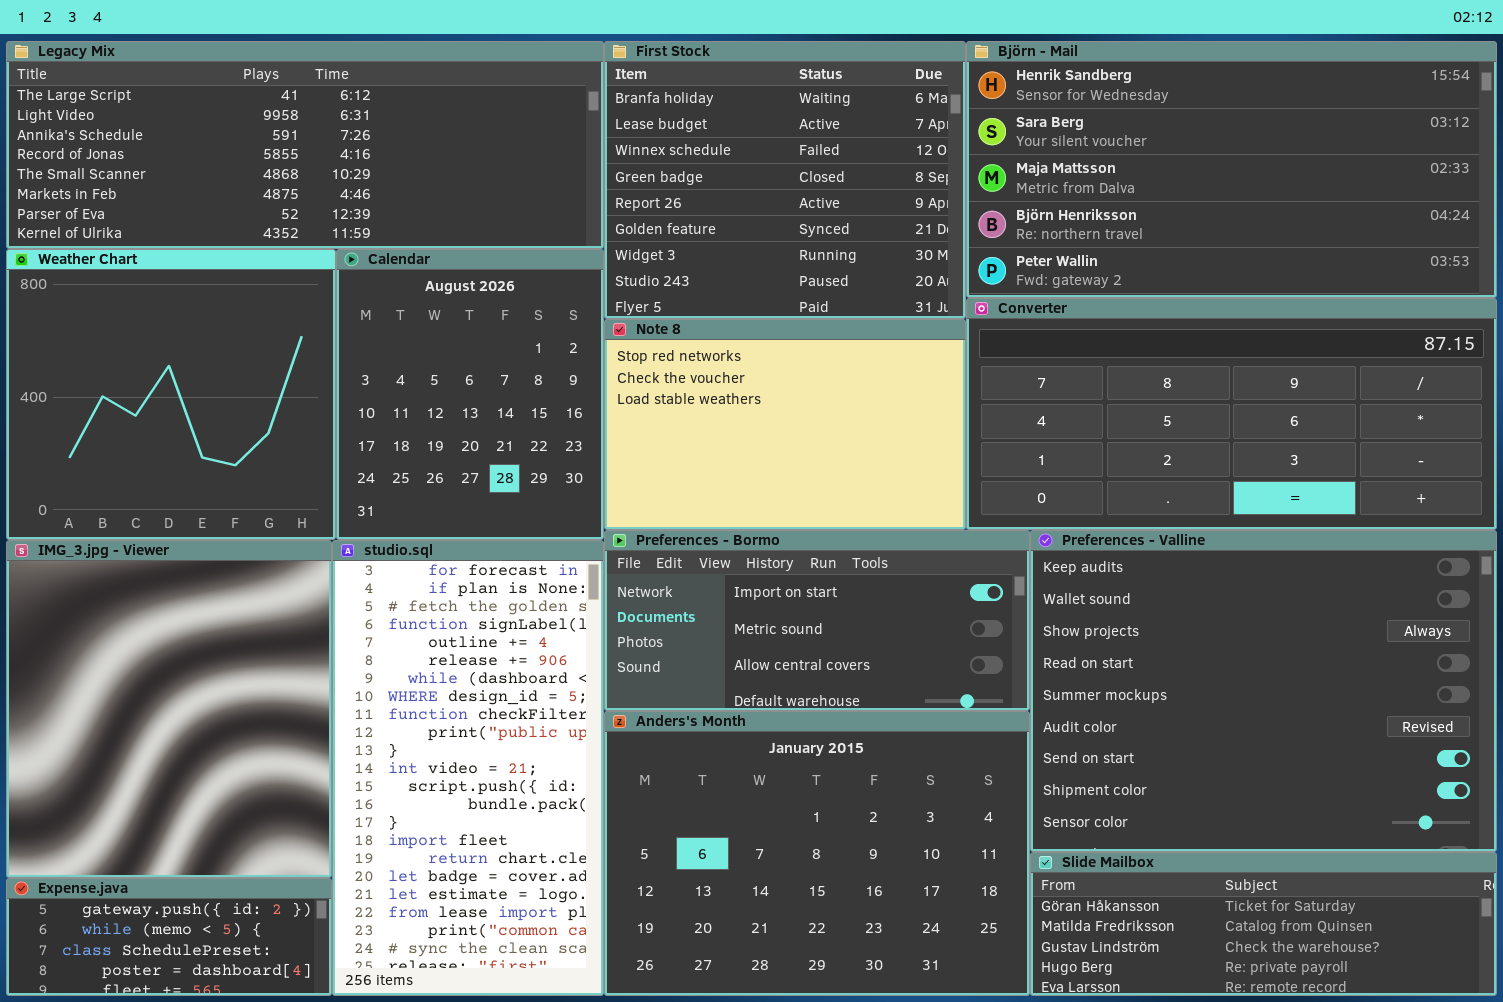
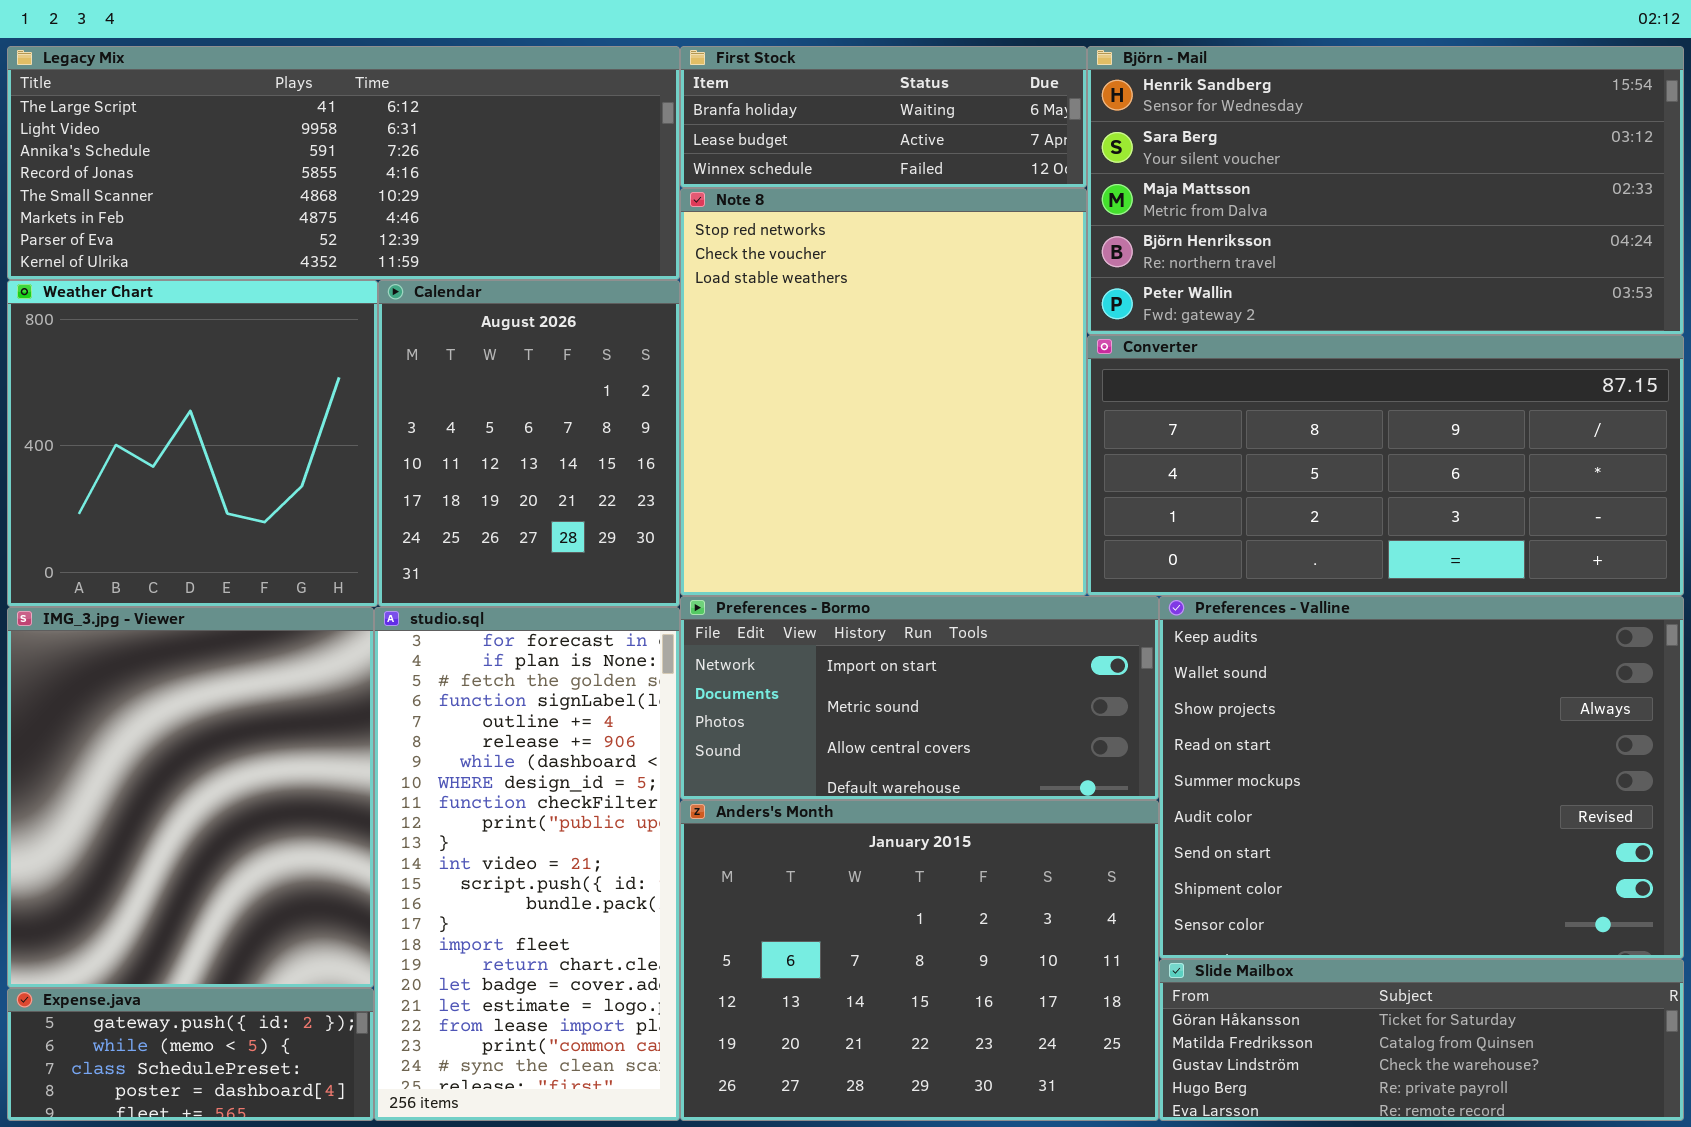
First Stock: [604,41,966,319] -> [680,46,1087,188], resized
Note 8: [604,319,966,530] -> [680,188,1087,596], resized

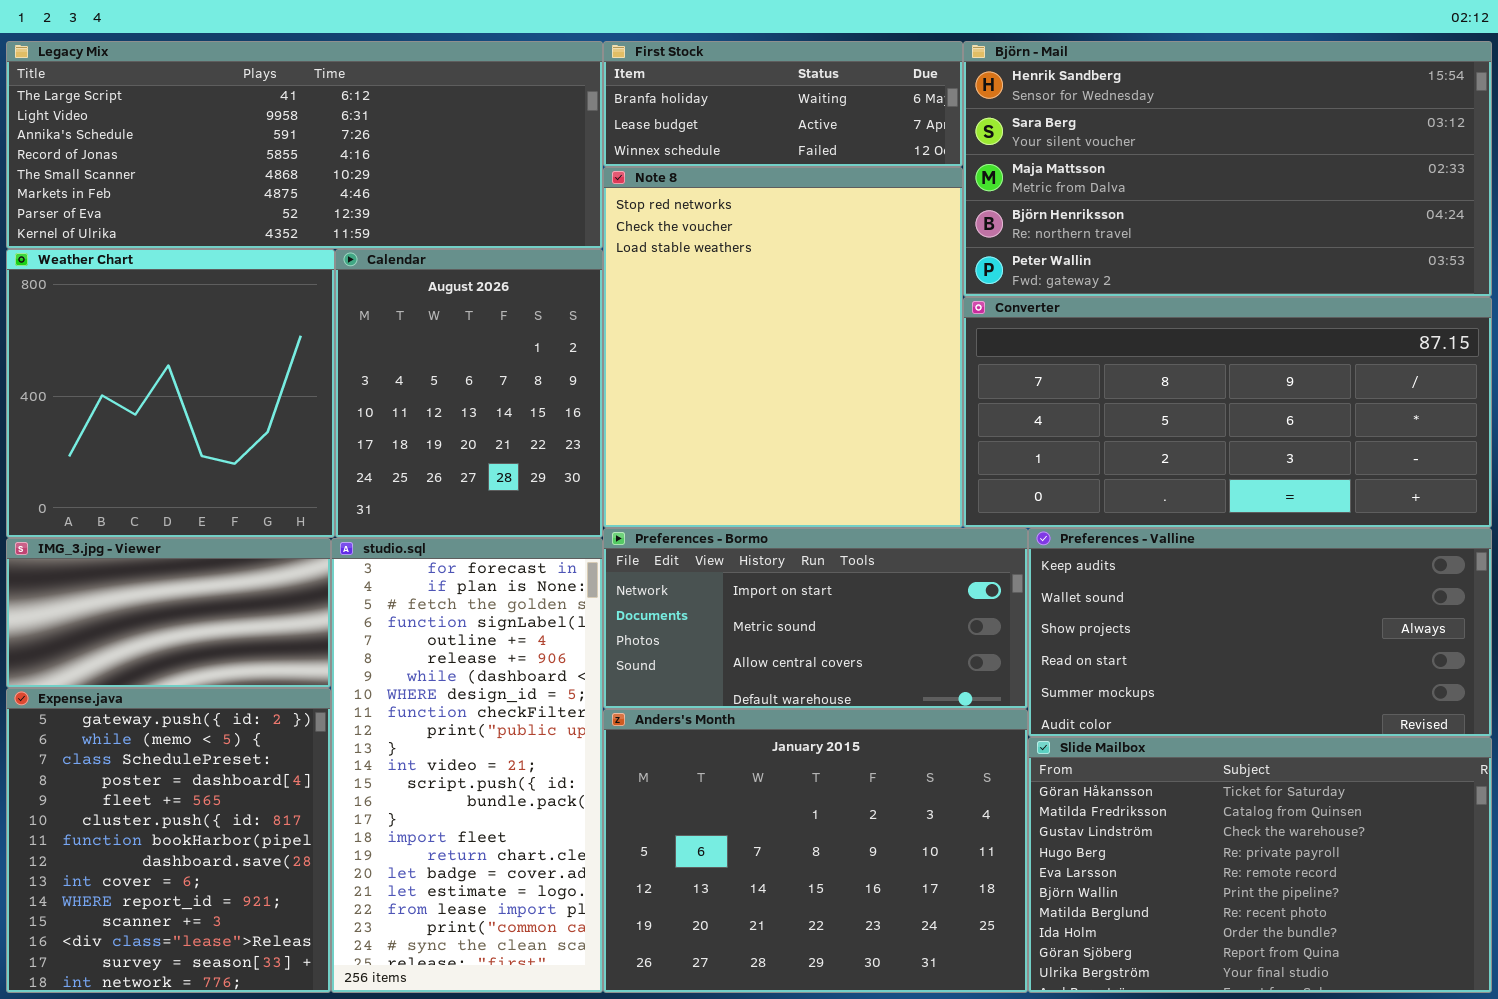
Preferences - Valline: [1159,596,1684,959] -> [1028,528,1492,737], resized
IMG_3.jpg - Viewer: [7,607,374,988] -> [6,538,331,688], resized
Slide Mailbox: [1159,959,1684,1121] -> [1028,737,1492,993], resized
Expense.java: [7,988,374,1121] -> [6,688,331,993], resized

